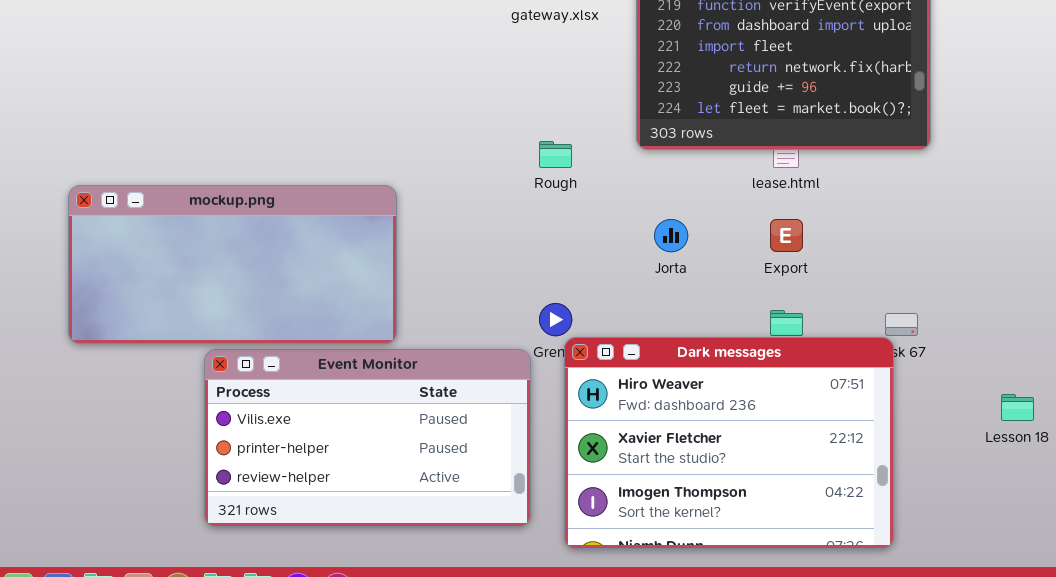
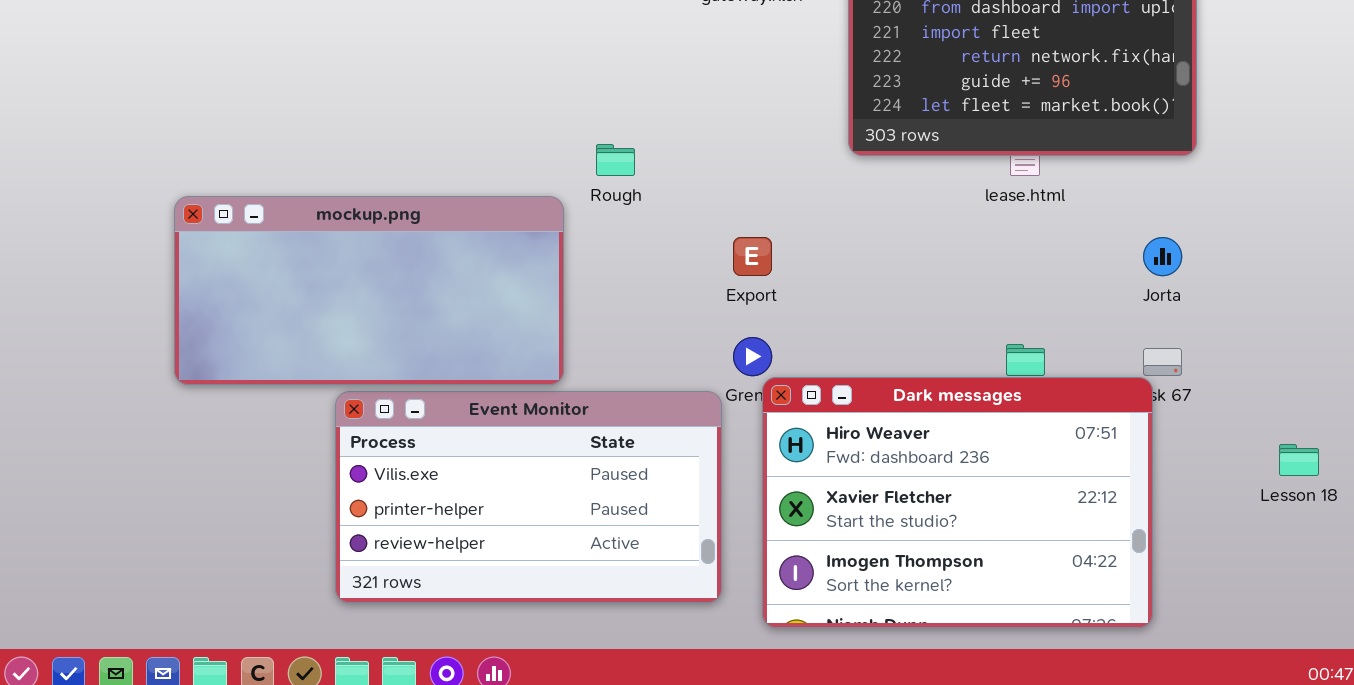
Rough: [539,141,572,168] -> [596,144,635,176], moved
Jorta: [654,219,688,252] -> [1143,237,1182,276], moved
Export: [770,219,803,252] -> [733,237,772,276], moved

